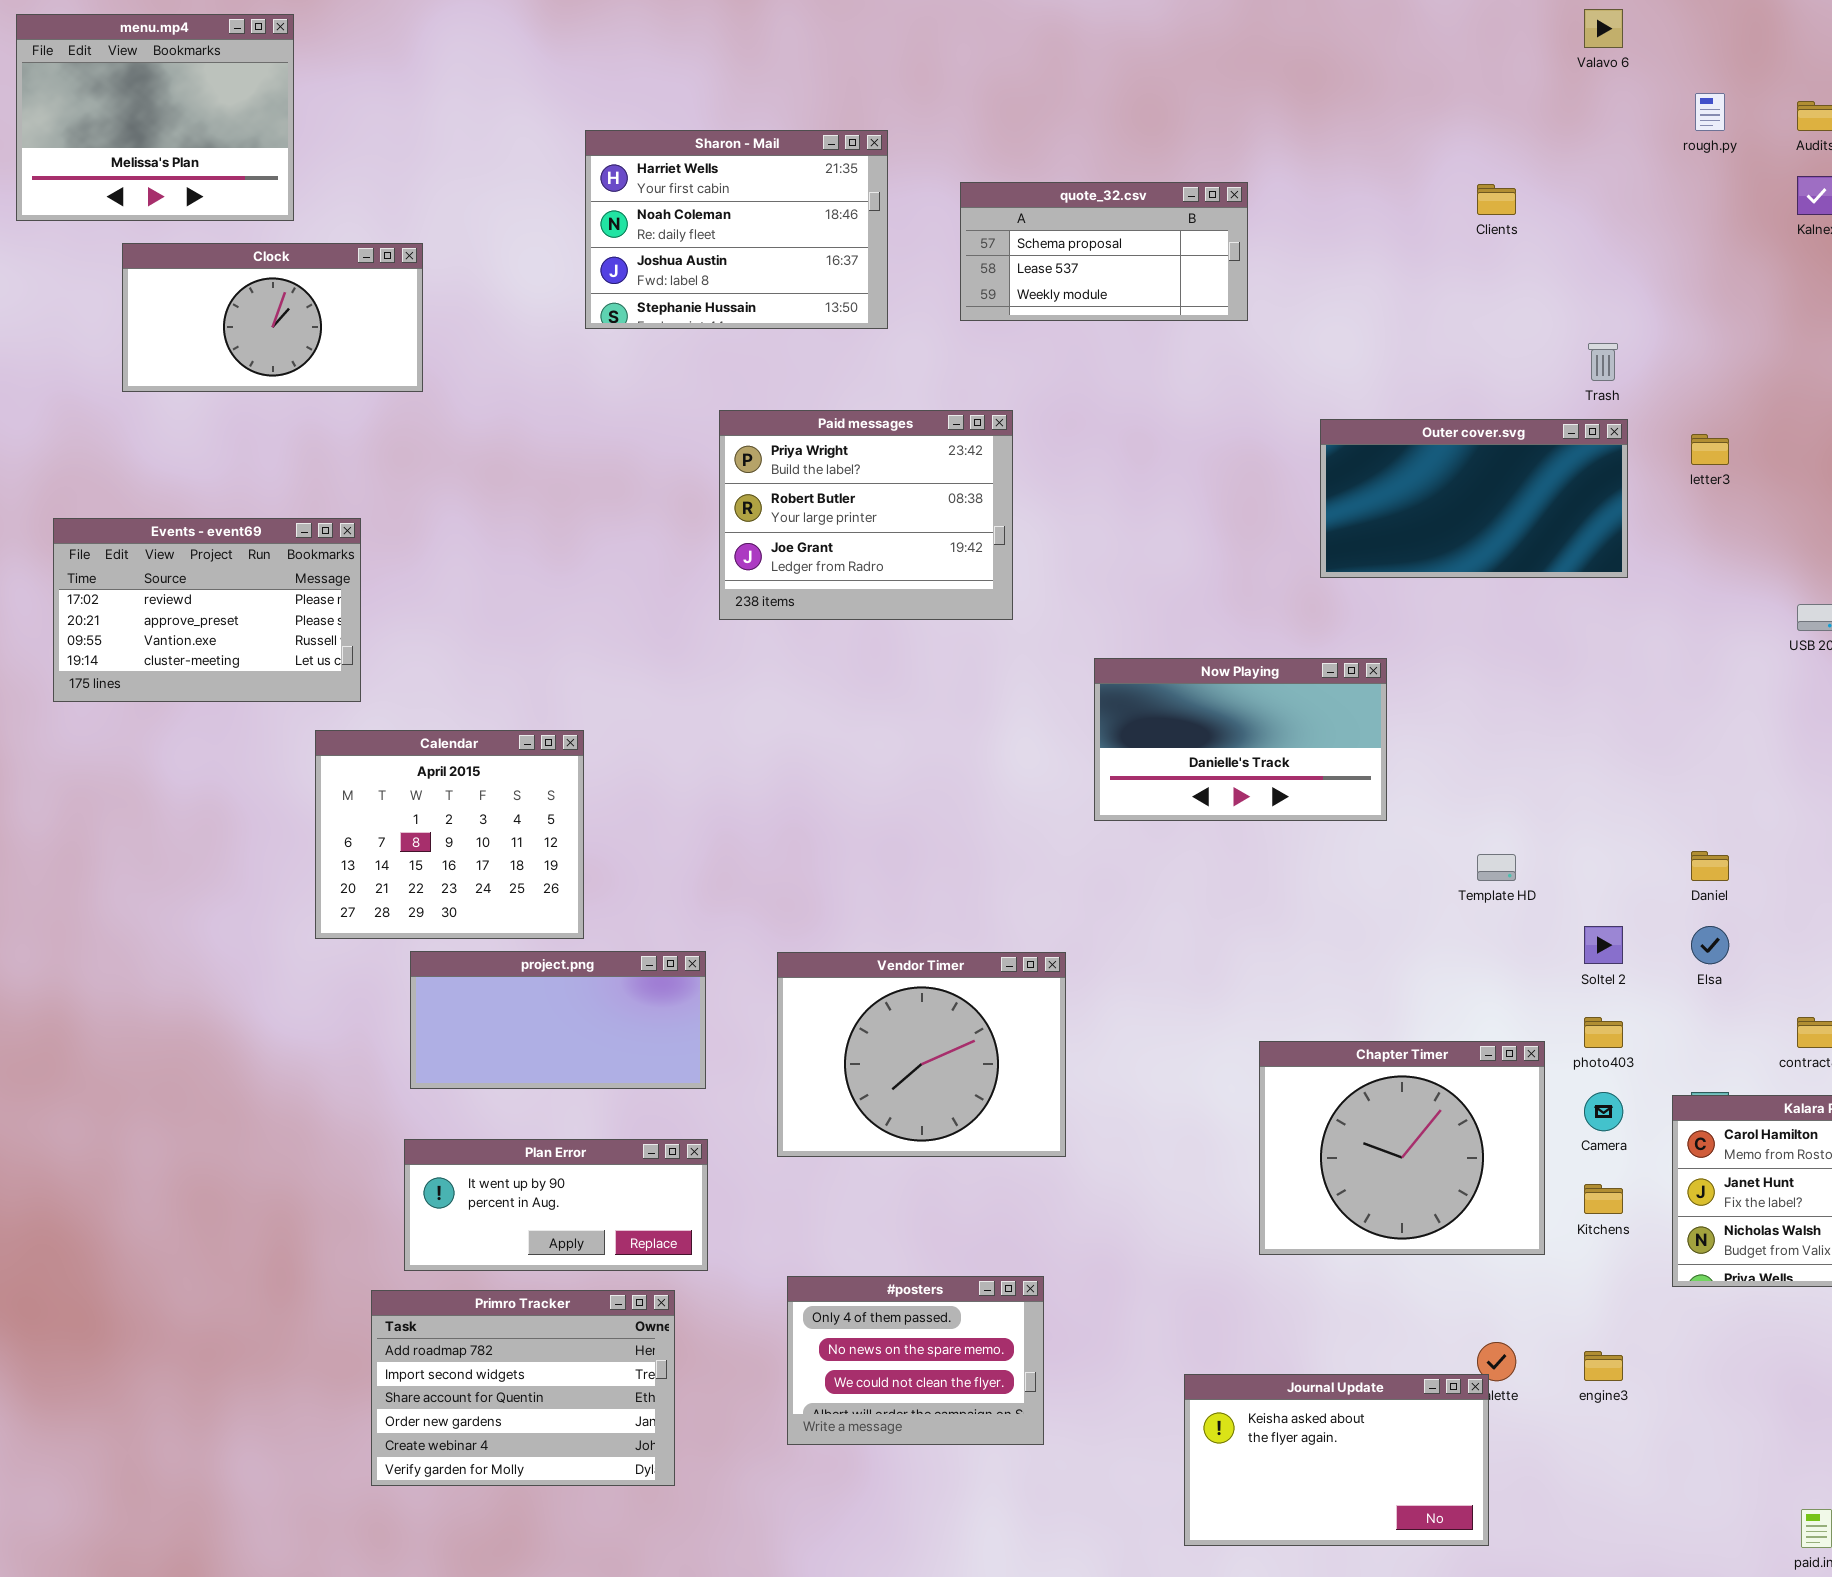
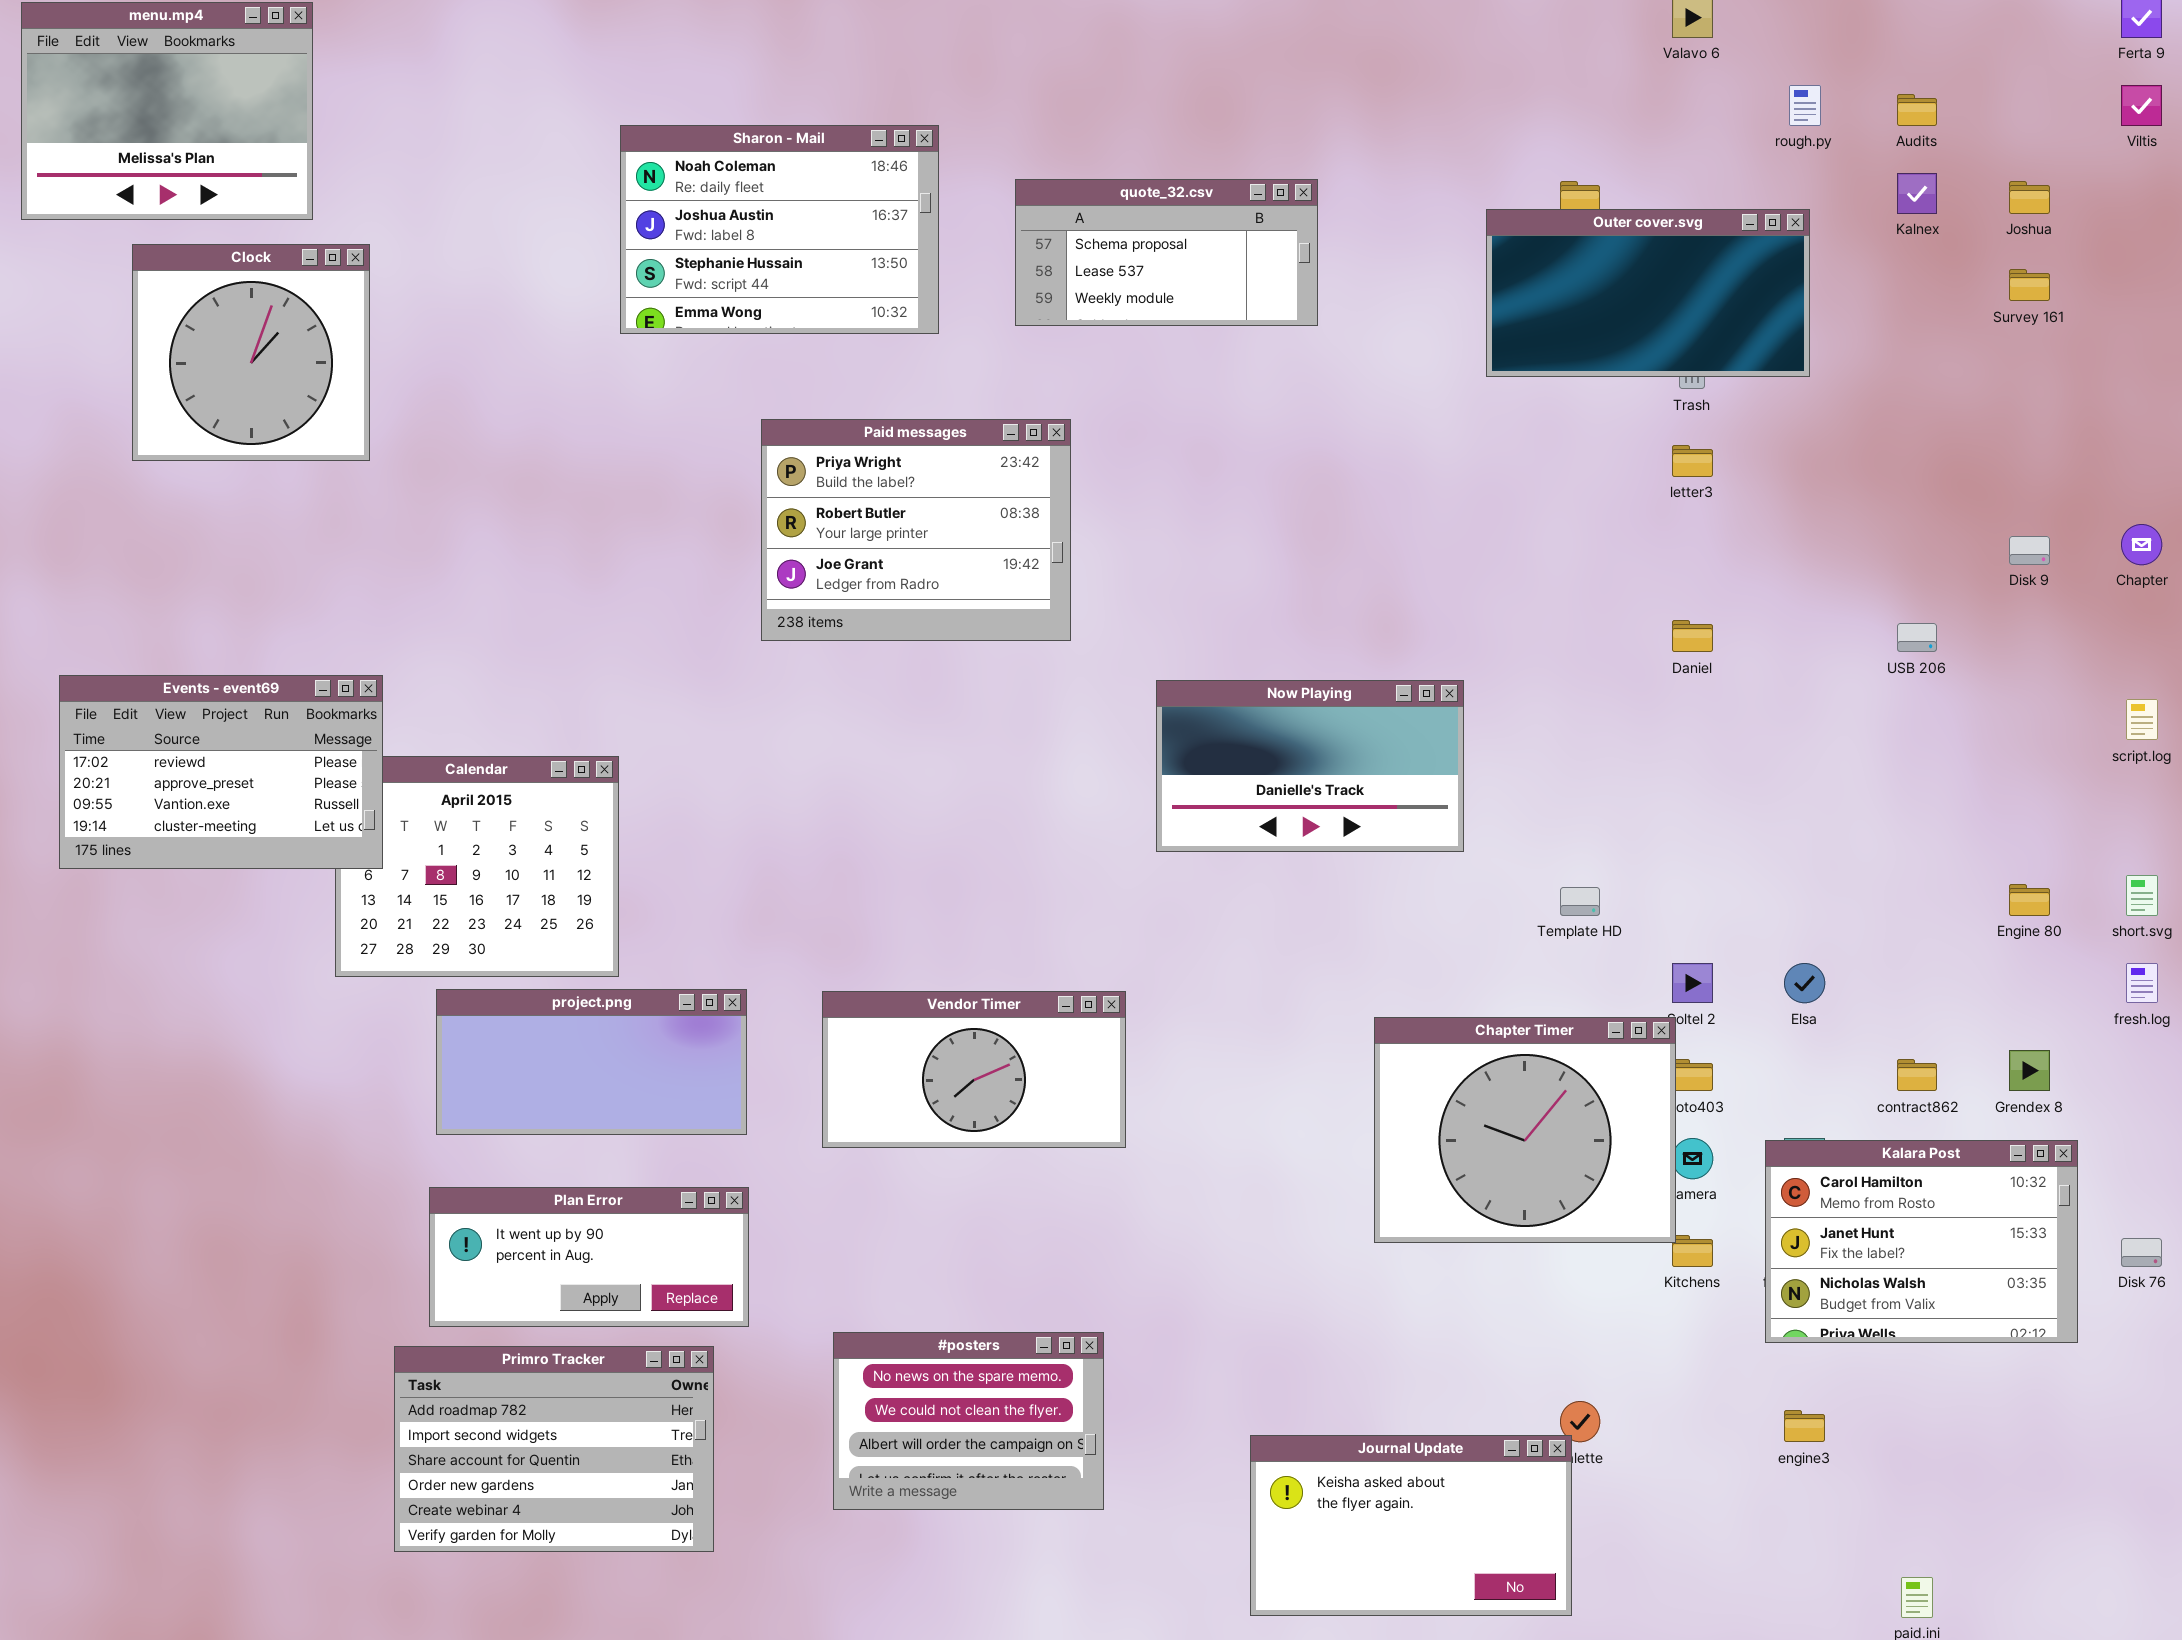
Sharon - Mail: [585,130,888,329] -> [620,125,939,334], scrolled down 1 row
Clock: [122,243,423,392] -> [132,244,370,461], resized
Outer cover.svg: [1320,419,1628,578] -> [1486,209,1810,377], moved
letter3: [1691,434,1729,465] -> [1672,445,1713,477], moved
Events - event69: [53,518,361,702] -> [59,675,383,869], moved
Daniel: [1691,851,1729,881] -> [1672,620,1713,652], moved
Vendor Timer: [777,952,1066,1157] -> [822,991,1126,1148], resized
Chapter Timer: [1259,1041,1545,1255] -> [1374,1017,1676,1243], moved
#posters: [787,1276,1044,1445] -> [833,1332,1104,1510], scrolled down 1 row
engine3: [1584,1351,1623,1381] -> [1784,1410,1825,1442], moved

